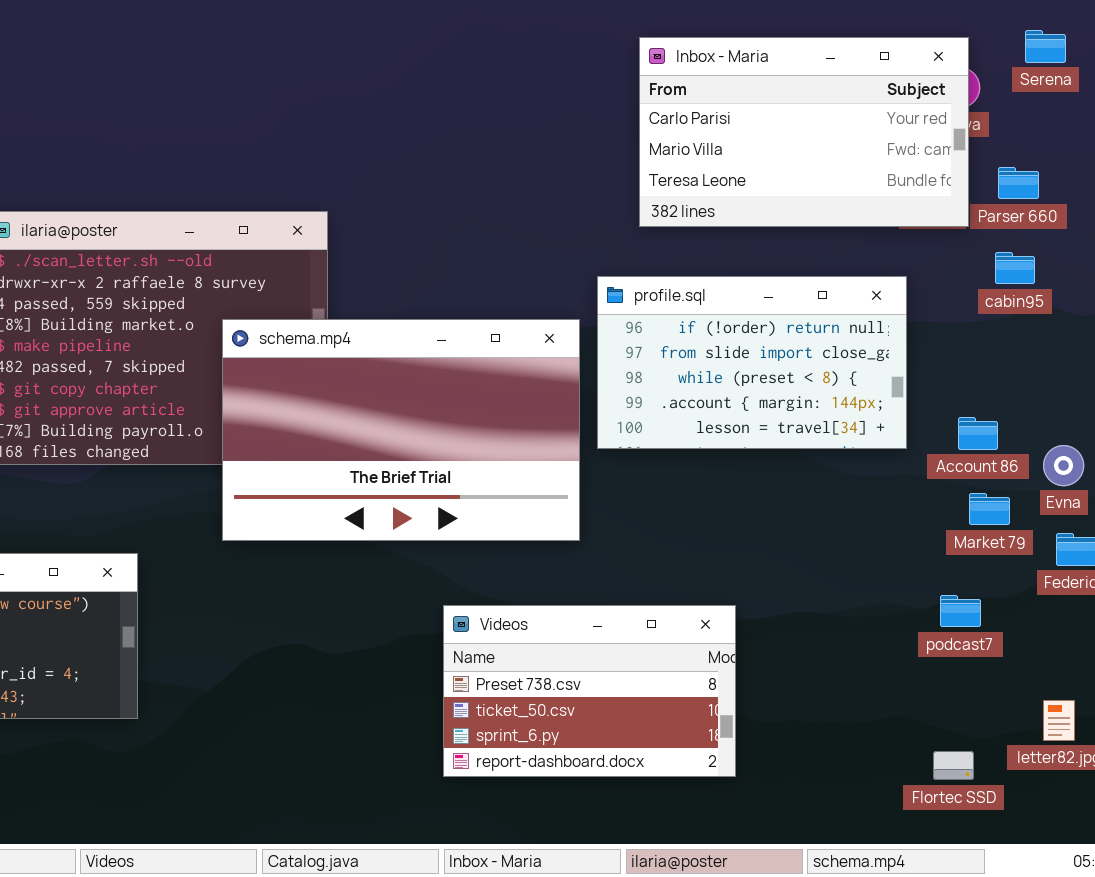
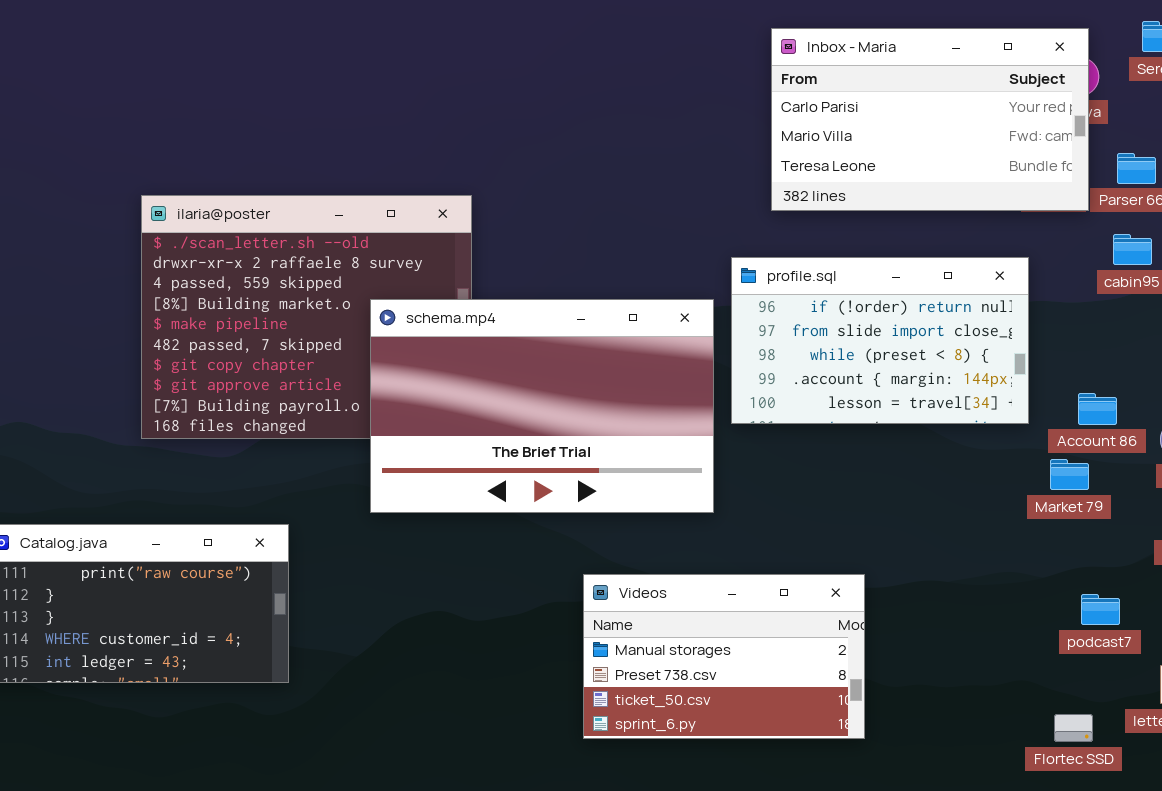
Market 79: [969,493,1010,525] -> [1050,459,1089,490], moved
podcast7: [940,595,981,627] -> [1081,594,1120,625], moved
Videos: [443,605,736,777] -> [583,574,865,739], scrolled up 1 row

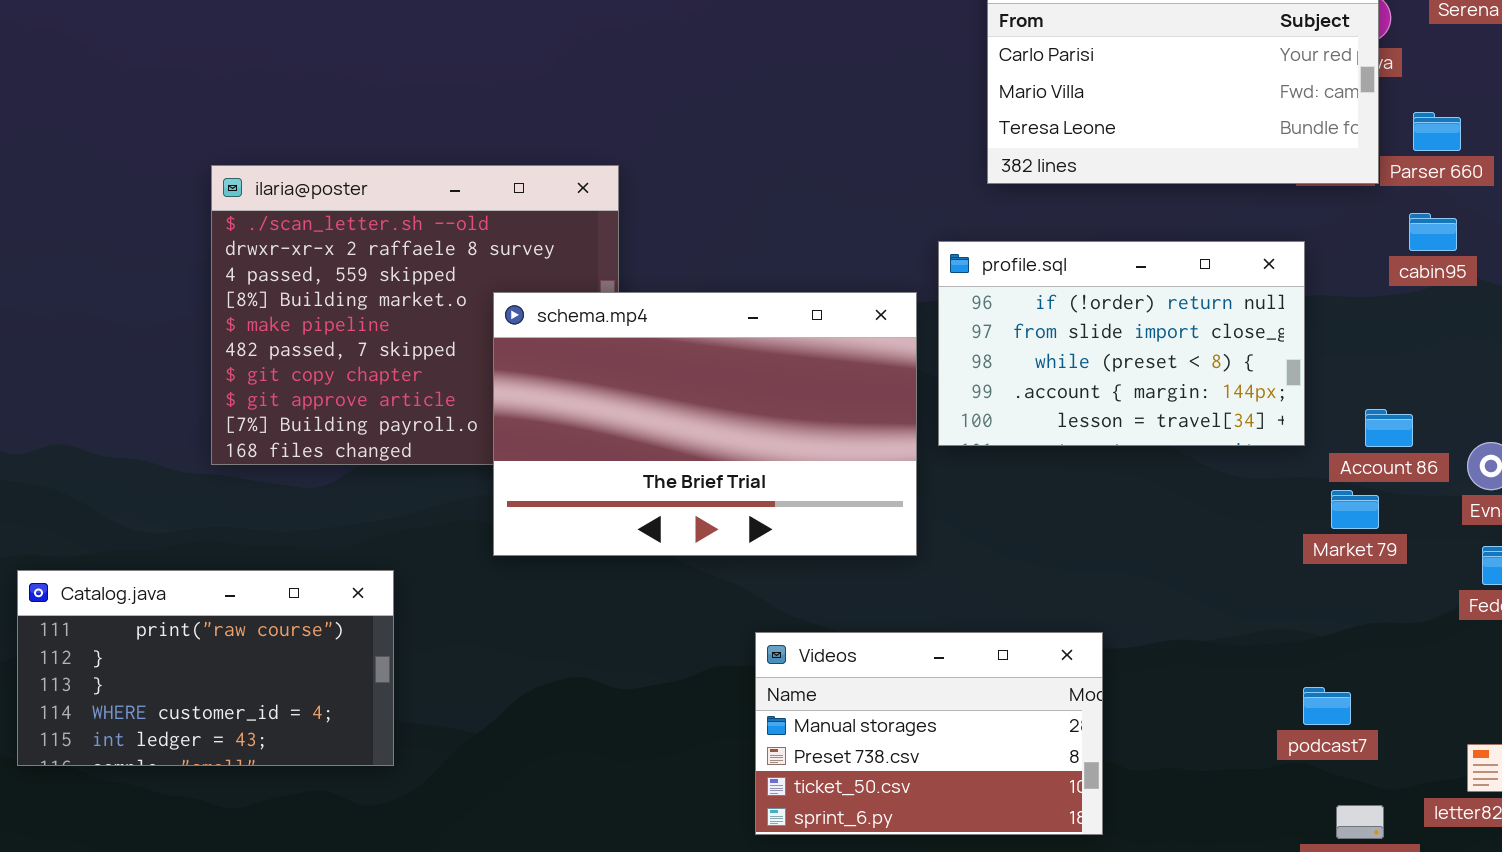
podcast7: [1081,594,1120,625] -> [1303,687,1351,725], moved

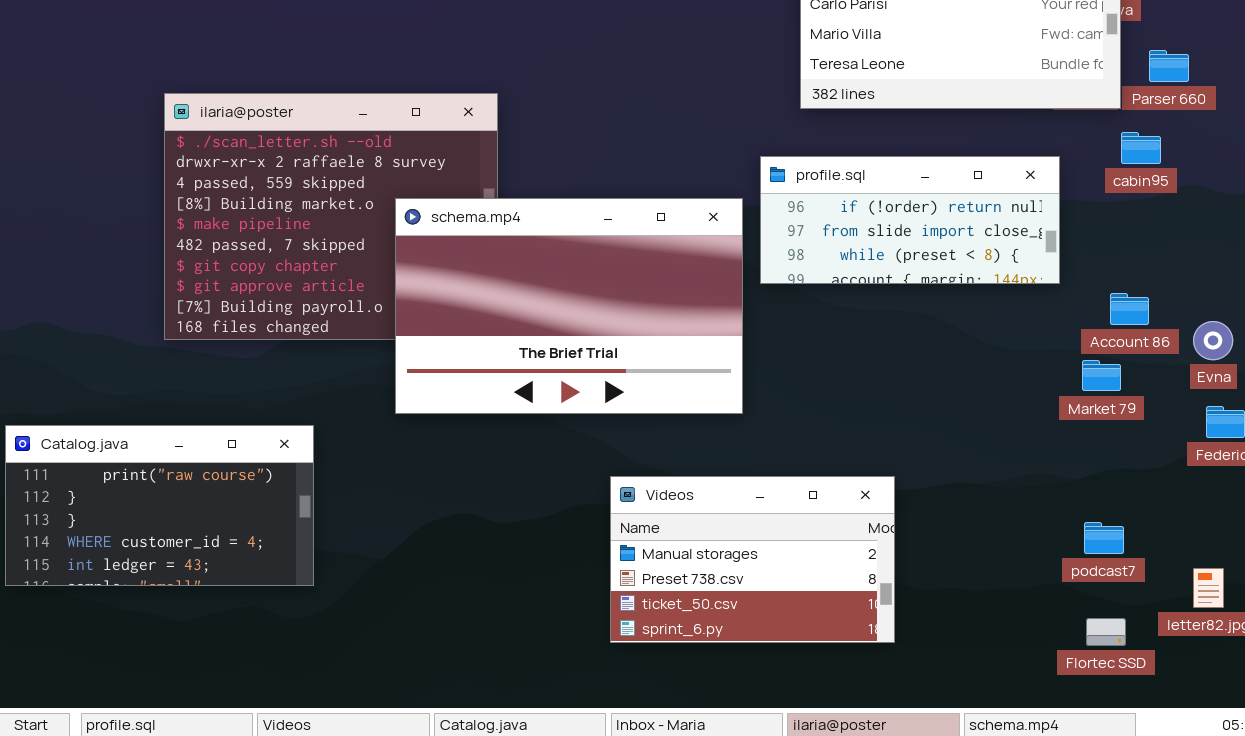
cabin95: [1409,213,1457,251] -> [1121,132,1161,164], moved
profile.sql: [938,241,1305,446] -> [760,156,1060,284], resized
podcast7: [1303,687,1351,725] -> [1084,522,1124,554], moved

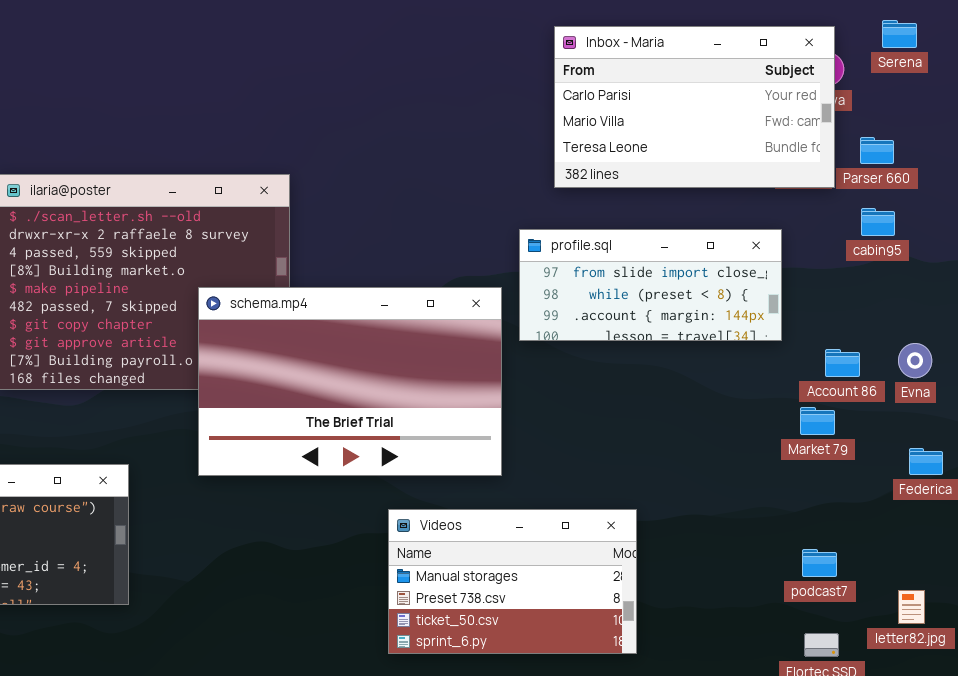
cabin95: [1121,132,1161,164] -> [861,208,895,236], moved
profile.sql: [760,156,1060,284] -> [519,229,782,341], scrolled down 1 row
schema.mp4: [395,198,743,414] -> [198,287,502,476], moved
Evna: [1193,321,1233,360] -> [898,343,932,378], moved

